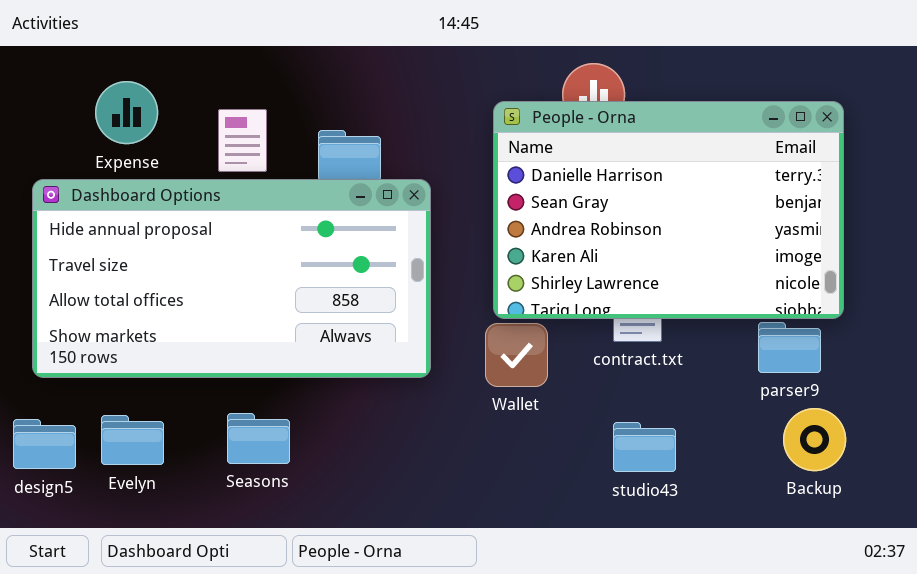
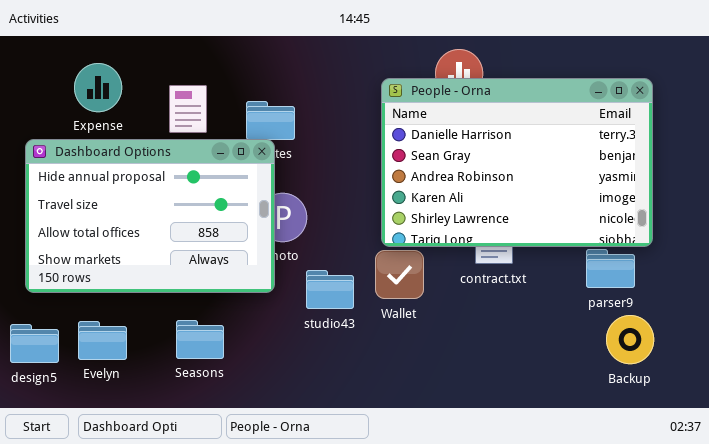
Dashboard Options: [32,179,431,378] -> [25,139,275,293], resized
studio43: [613,422,676,472] -> [306,270,354,309], moved

